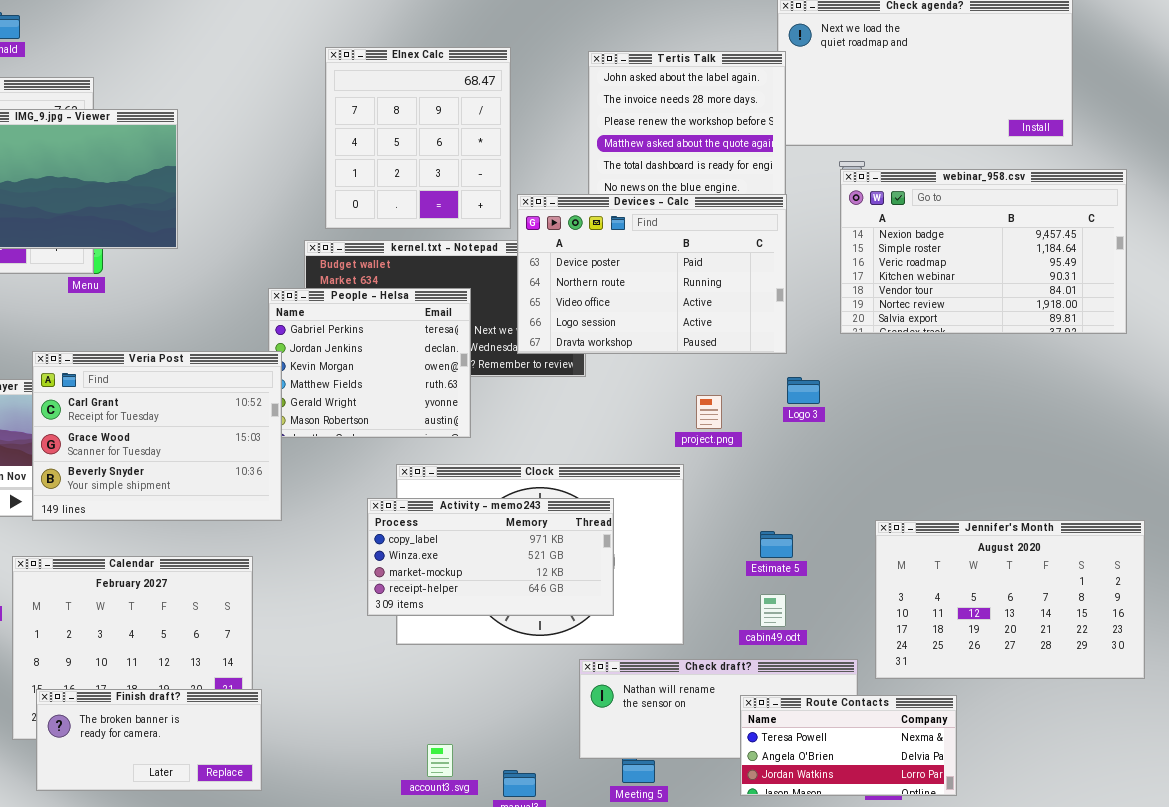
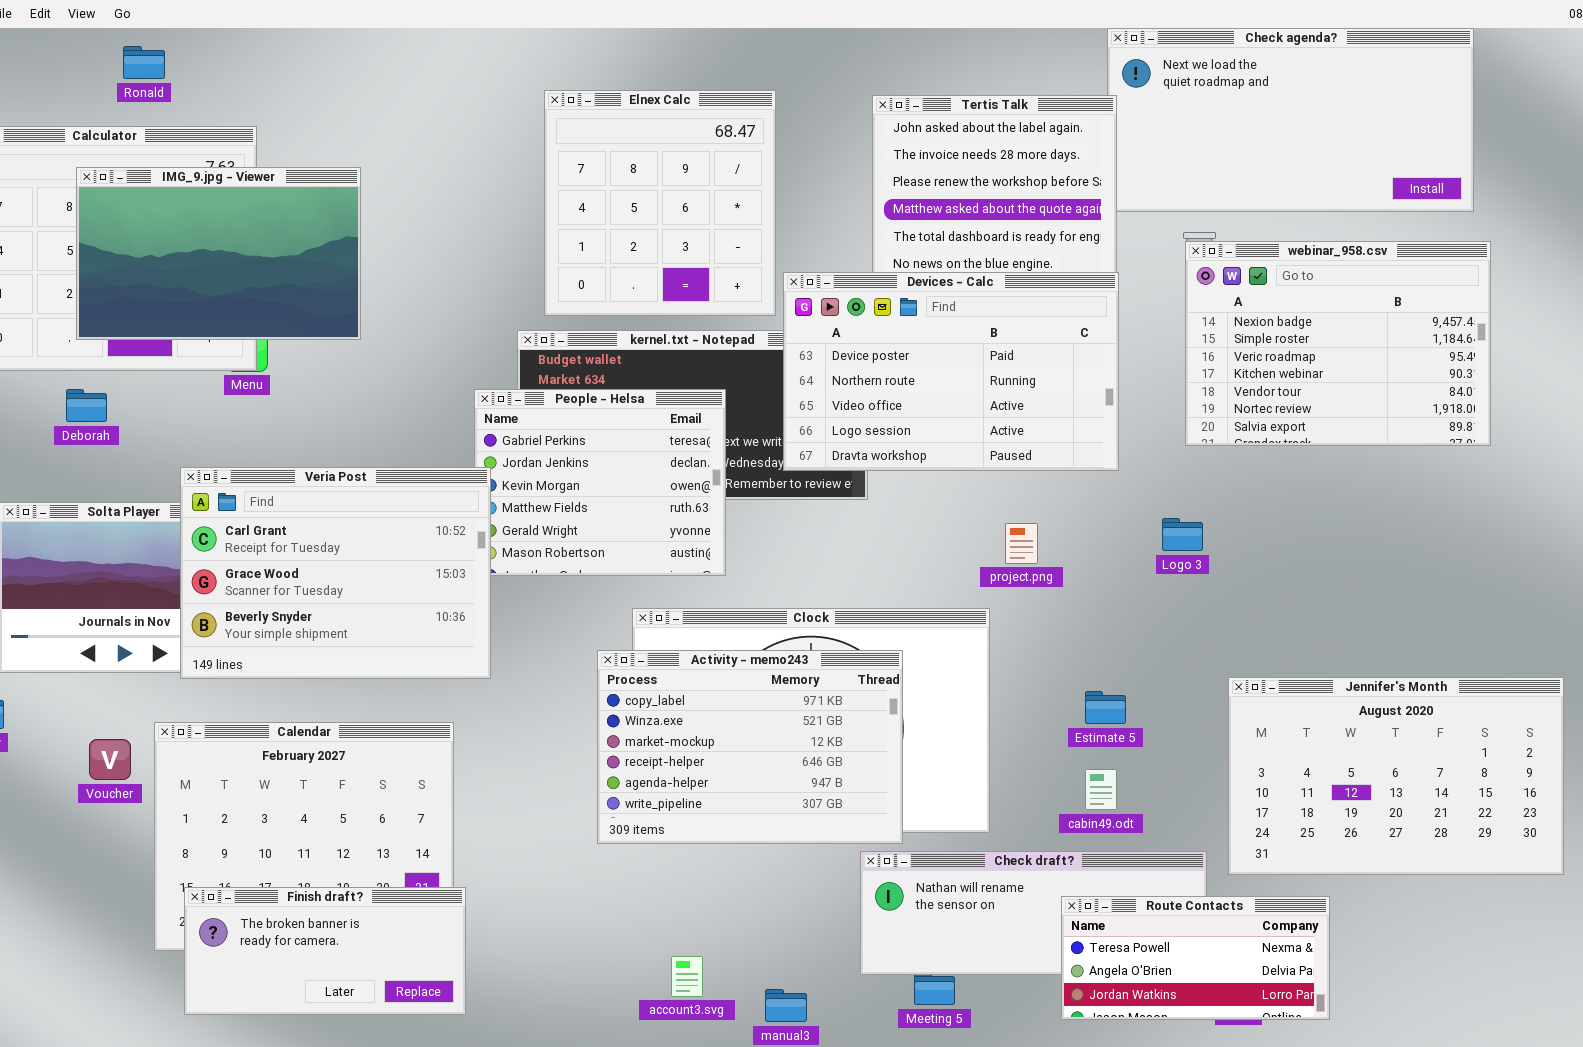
webinar_958.csv: [840,169,1127,334] -> [1185,241,1491,446], resized
Logo 3: [787,377,820,404] -> [1162,518,1203,551], moved
Activity - memo243: [367,498,614,616] -> [597,650,903,844], resized

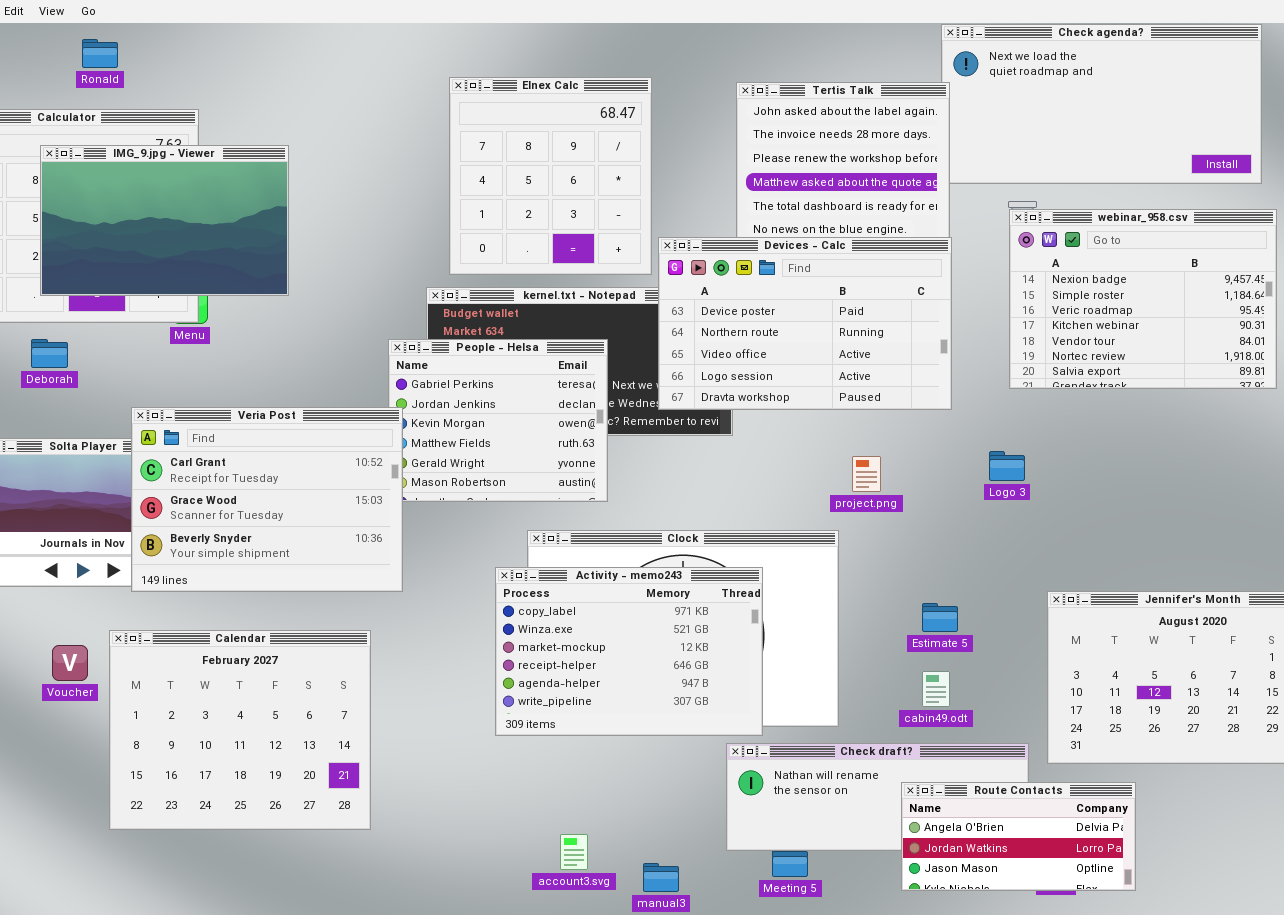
Finish draft?: [184,887,466,1015] -> none, closed
Route Contacts: [1061,896,1330,1020] -> [901,782,1136,891], scrolled down 1 row

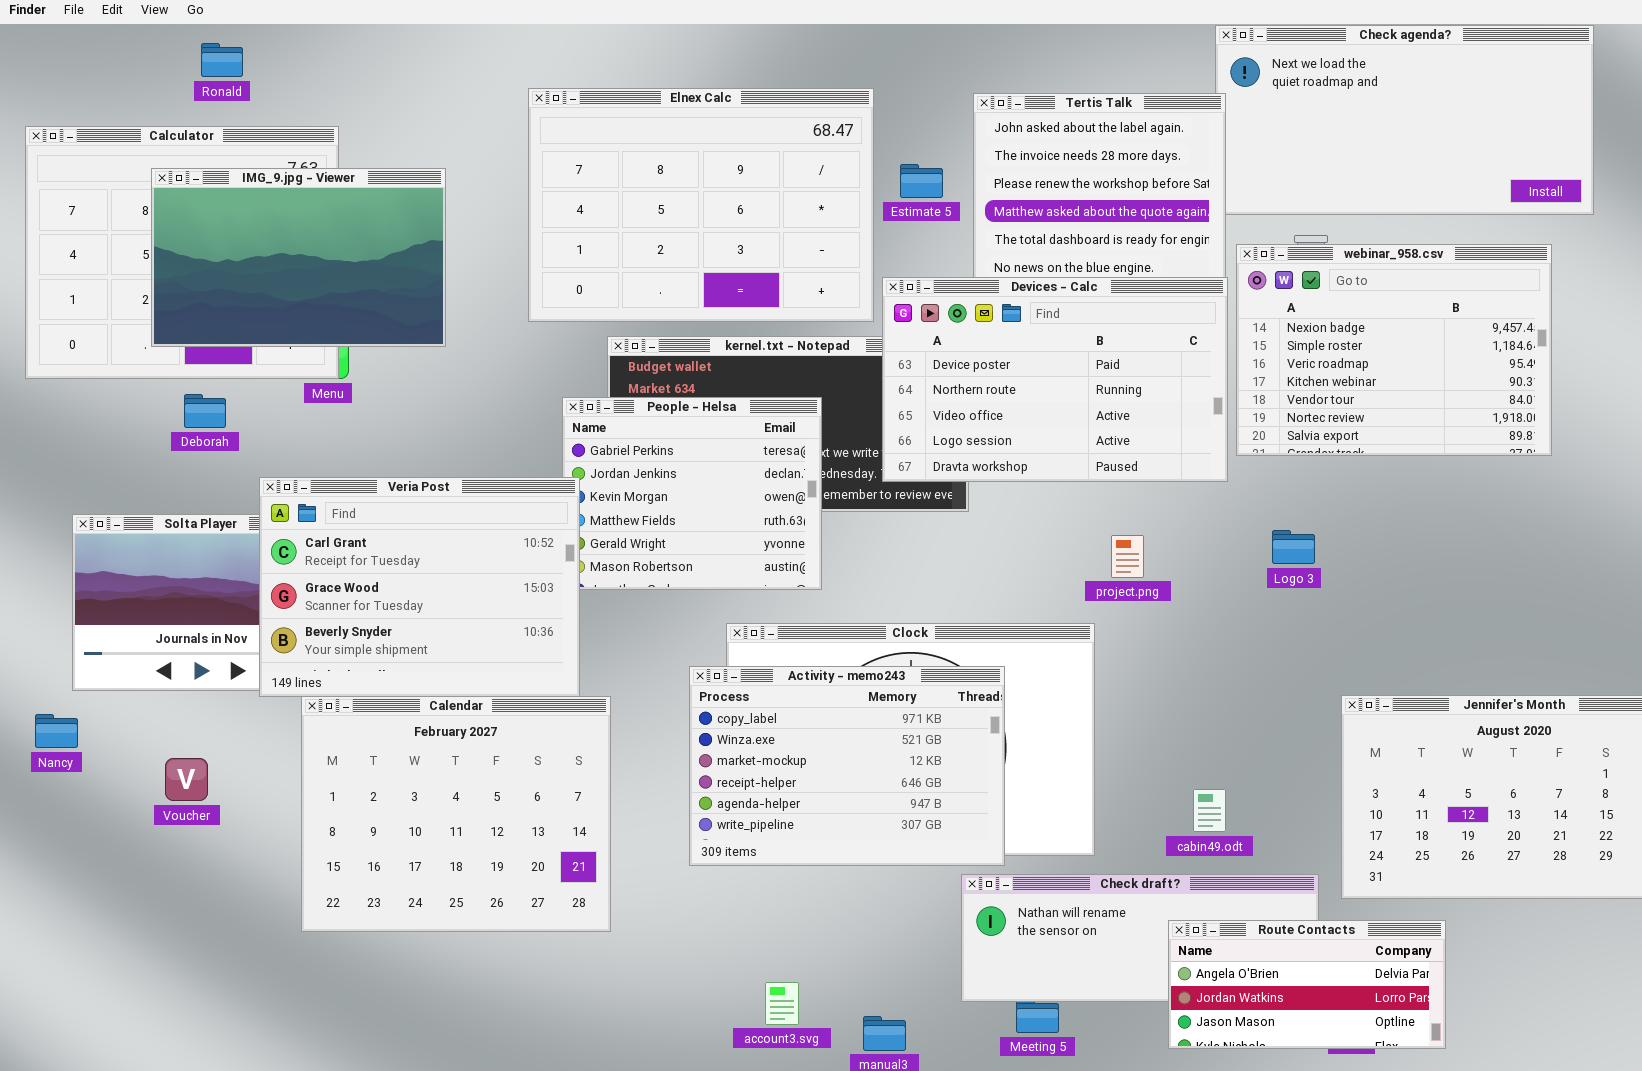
Elnex Calc: [449,77,652,275] -> [528,88,874,322], resized
webinar_958.csv: [1009,209,1277,389] -> [1236,244,1552,456], moved
Deborah: [31,339,68,368] -> [184,394,226,428], moved
Estimate 5: [922,603,958,632] -> [900,164,943,198], moved
Calendar: [109,630,371,830] -> [301,696,611,932], moved

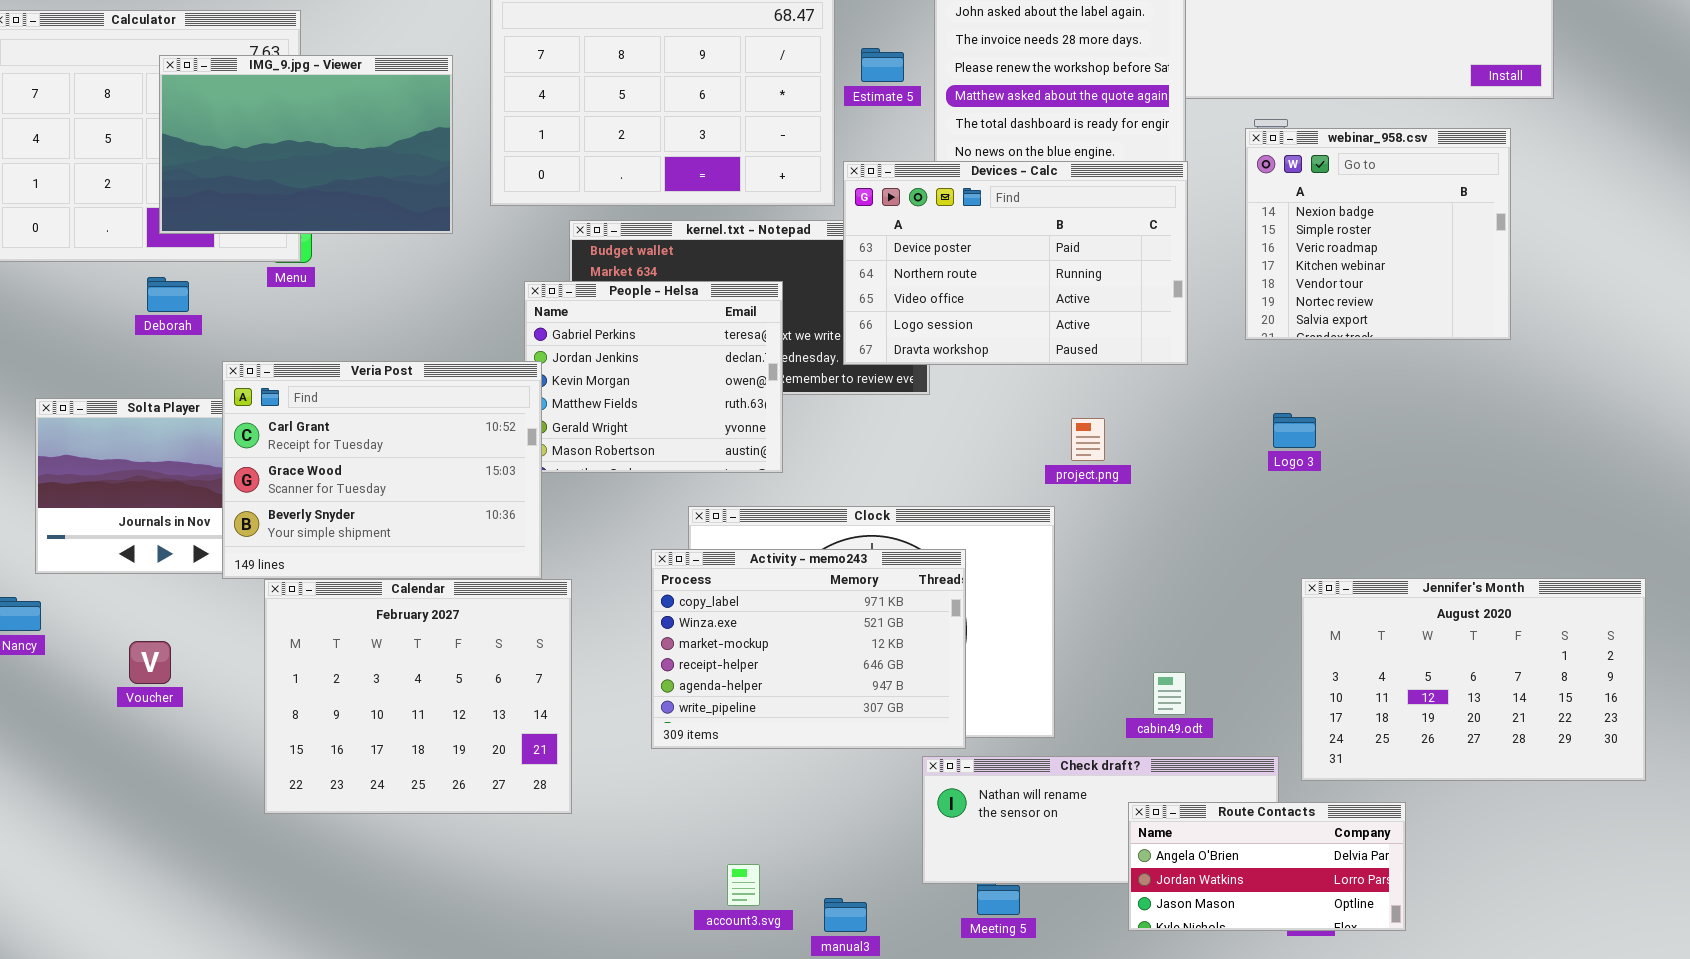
IMG_9.jpg - Viewer: [151,168,446,347] -> [159,55,453,234], moved
webinar_958.csv: [1236,244,1552,456] -> [1245,128,1511,340], resized
Logo 3: [1272,530,1315,564] -> [1273,413,1316,448], moved

